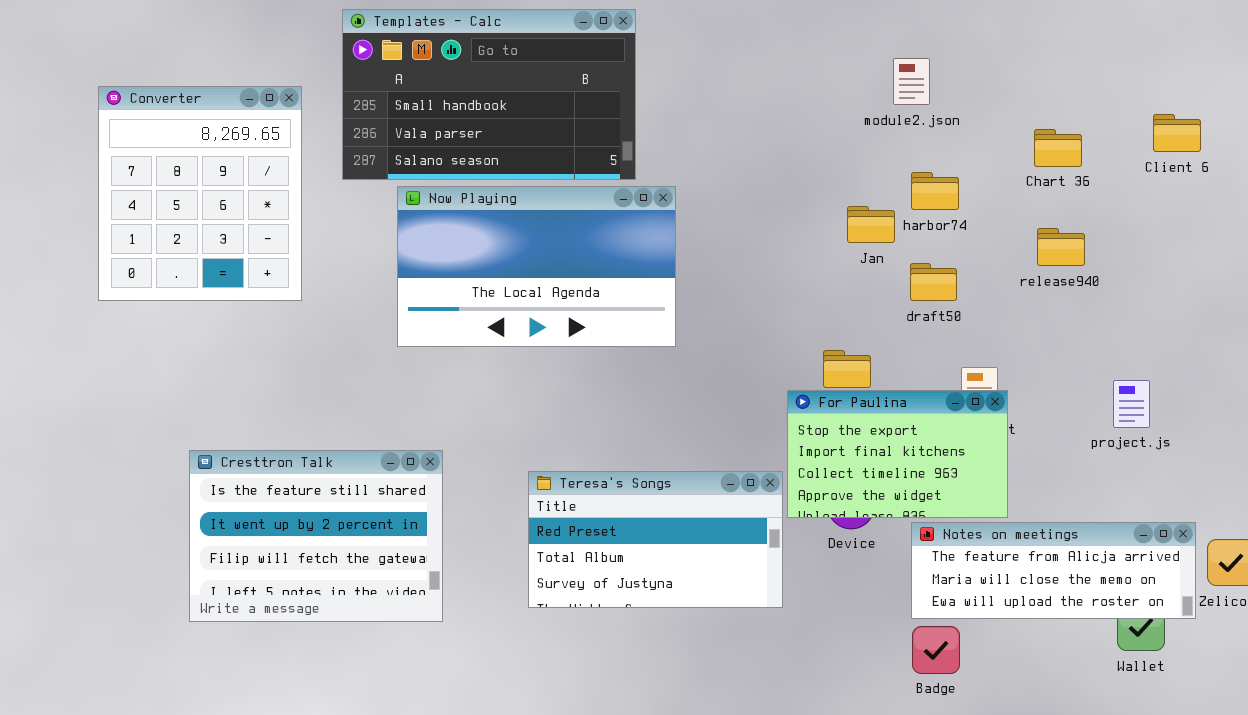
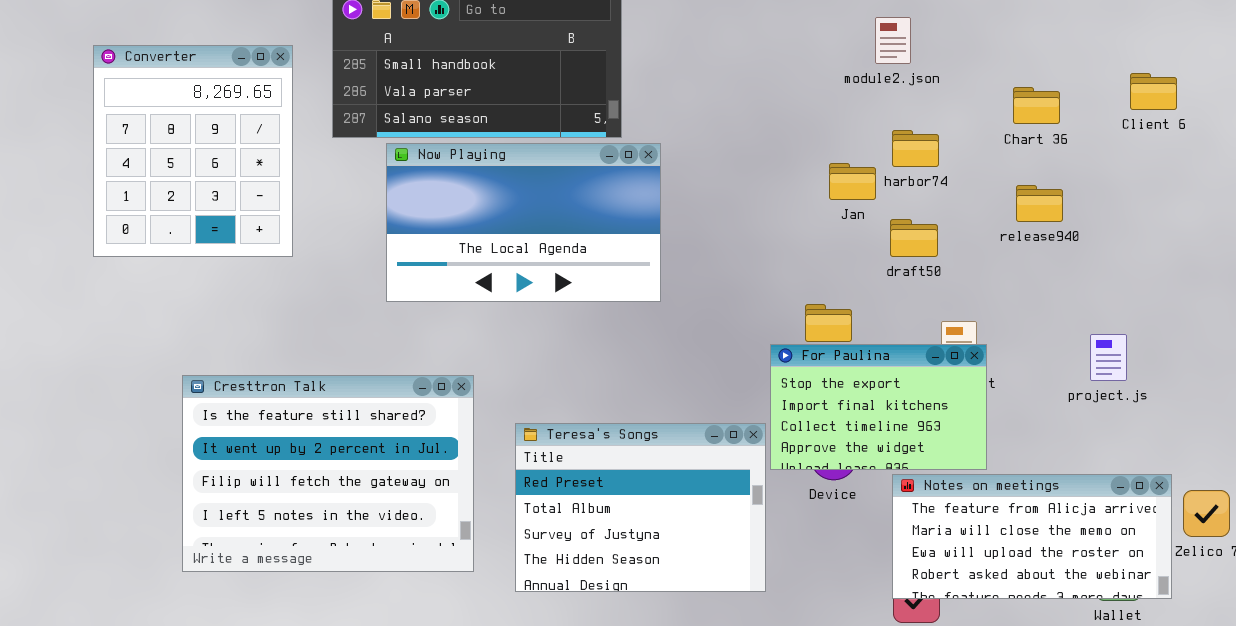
Cresttron Talk: [189,450,443,622] -> [182,375,474,572], resized
Teresa's Songs: [528,471,783,608] -> [515,423,766,592], resized
Notes on meetings: [911,522,1196,619] -> [892,474,1172,599], resized

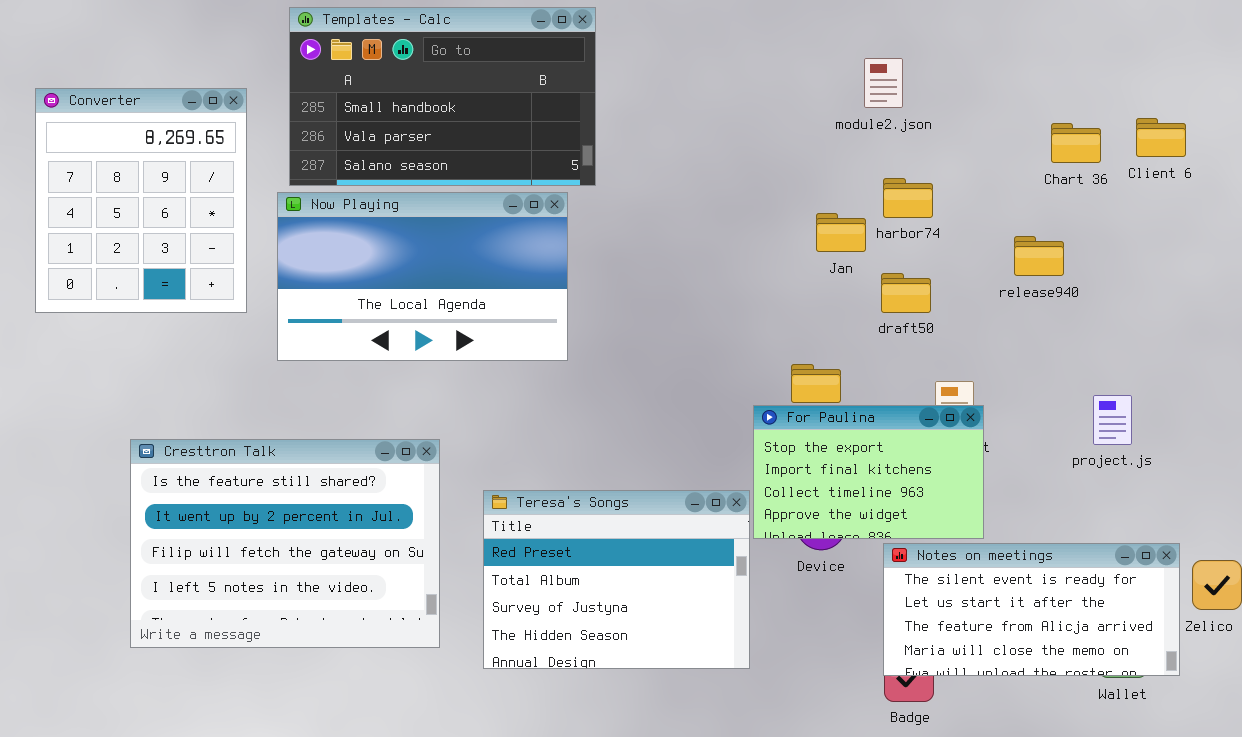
Chart 36: [1013,87,1060,124] -> [1051,123,1101,163], moved
Now Playing: [386,143,661,302] -> [277,192,568,361], moved
Notes on meetings: [892,474,1172,599] -> [883,543,1180,676], scrolled up 2 rows

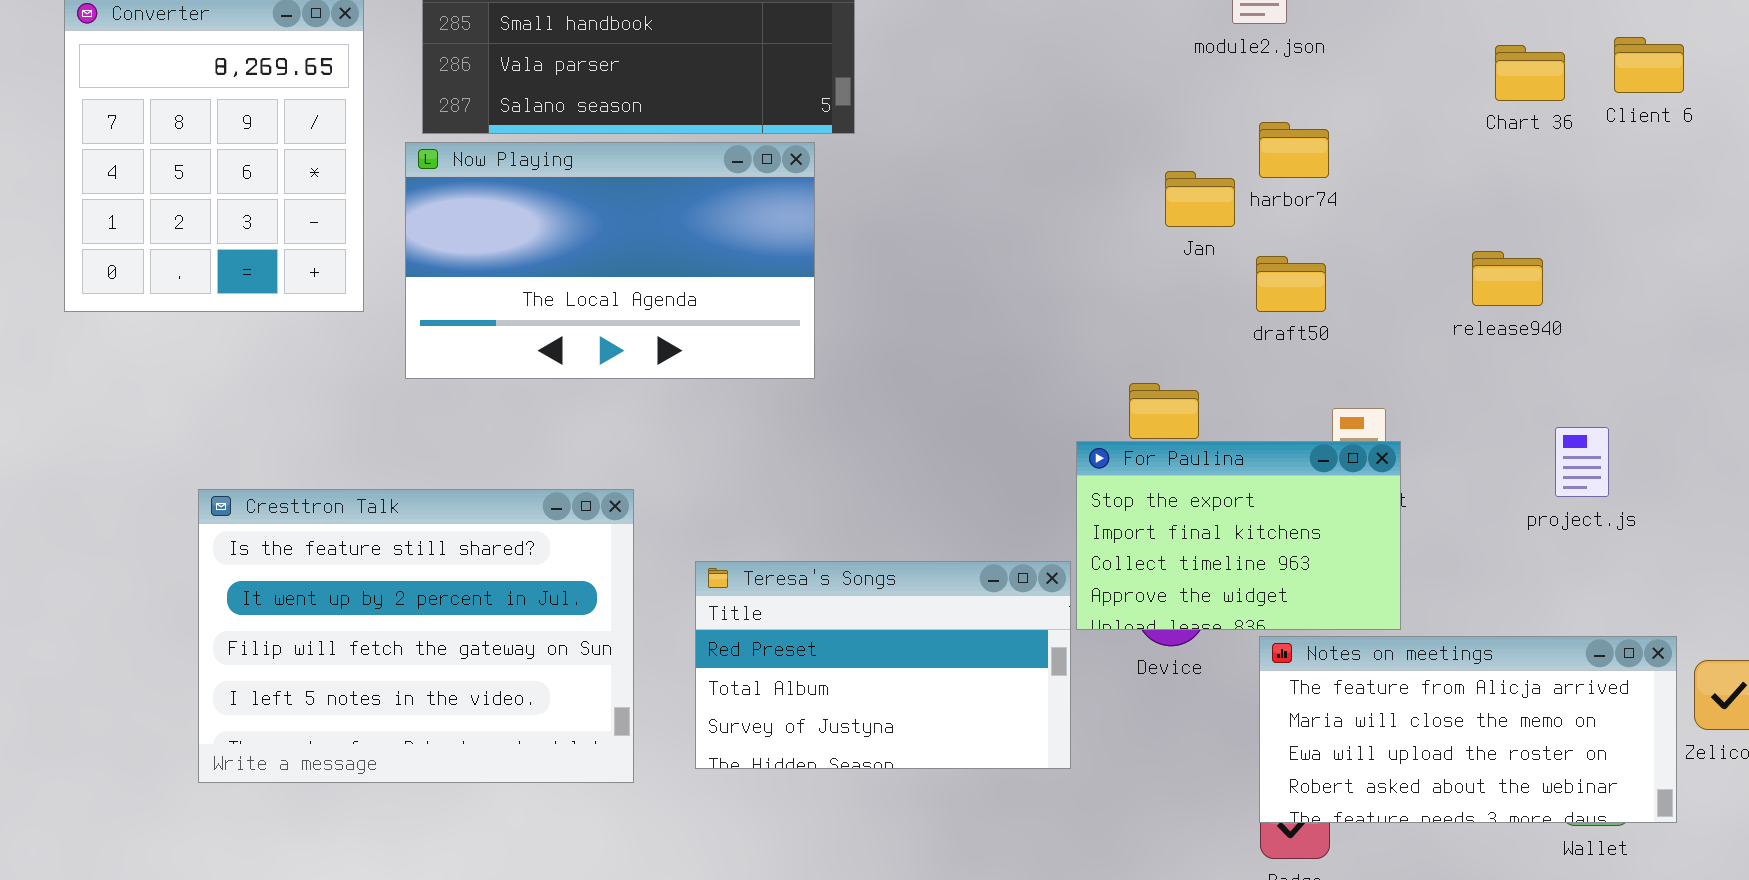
release940: [1014,236,1064,276] -> [1472,251,1543,306], moved
Teresa's Songs: [483,490,750,669] -> [695,561,1071,769], resized
Notes on meetings: [883,543,1180,676] -> [1259,636,1677,823], scrolled down 2 rows

